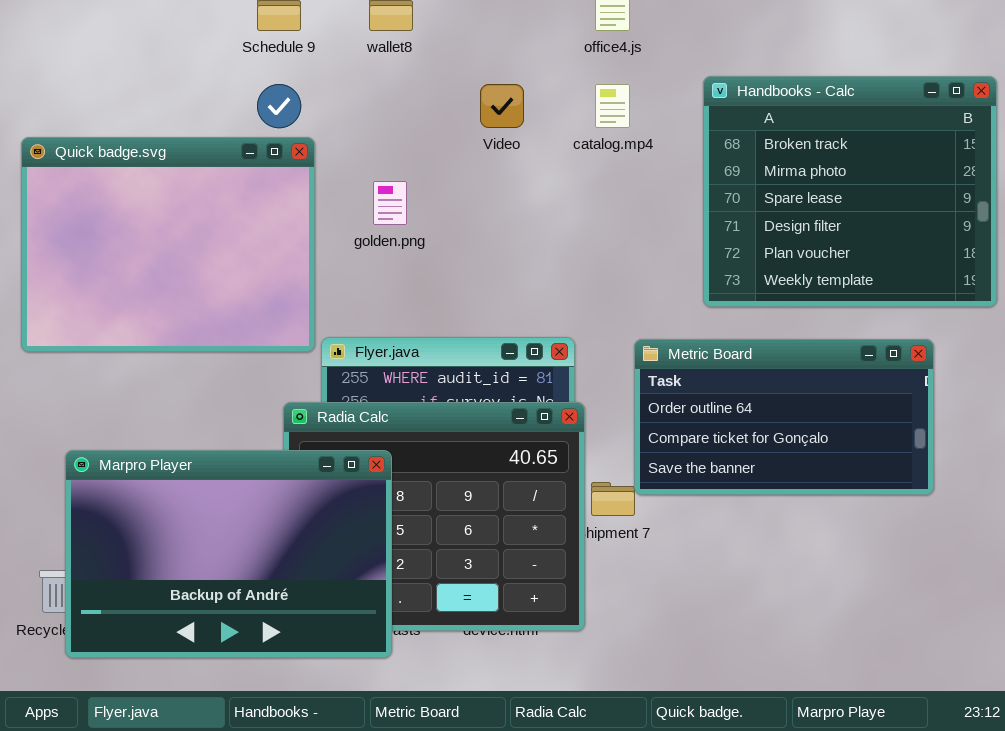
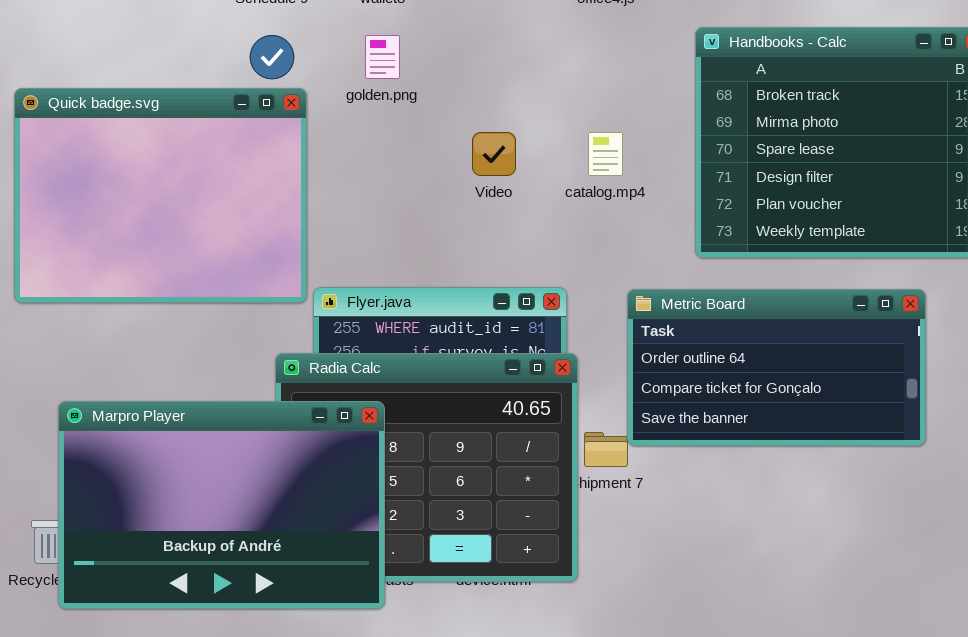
Video: [480,84,524,128] -> [472,132,516,176], moved
catalog.mp4: [595,84,630,128] -> [588,132,623,176], moved
golden.png: [373,181,407,225] -> [365,35,400,79], moved

